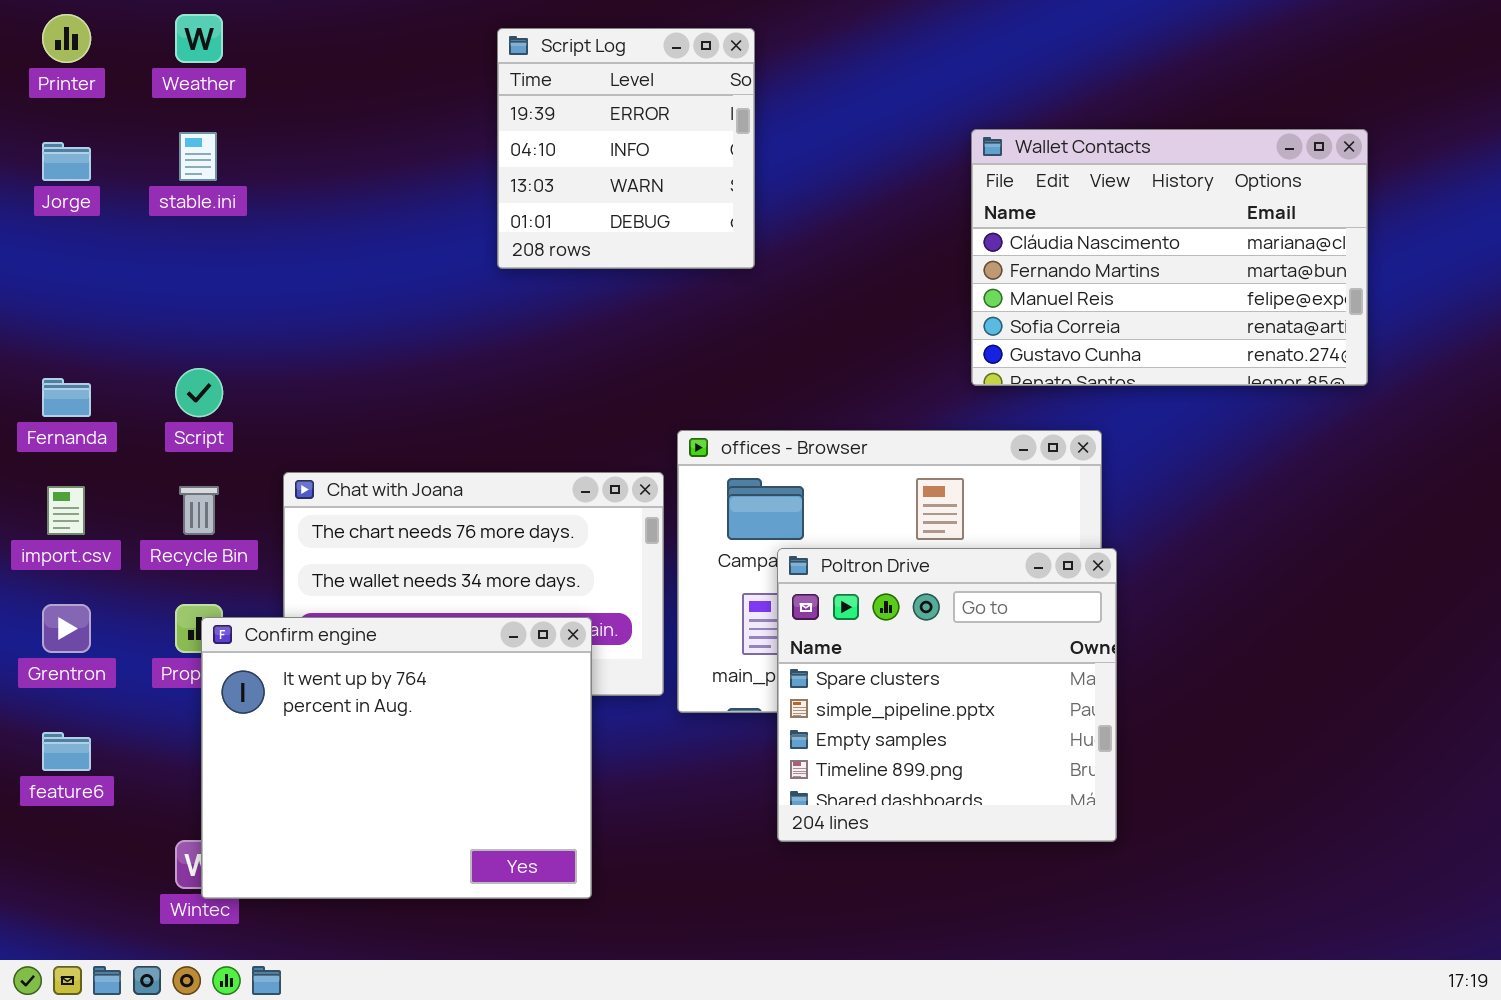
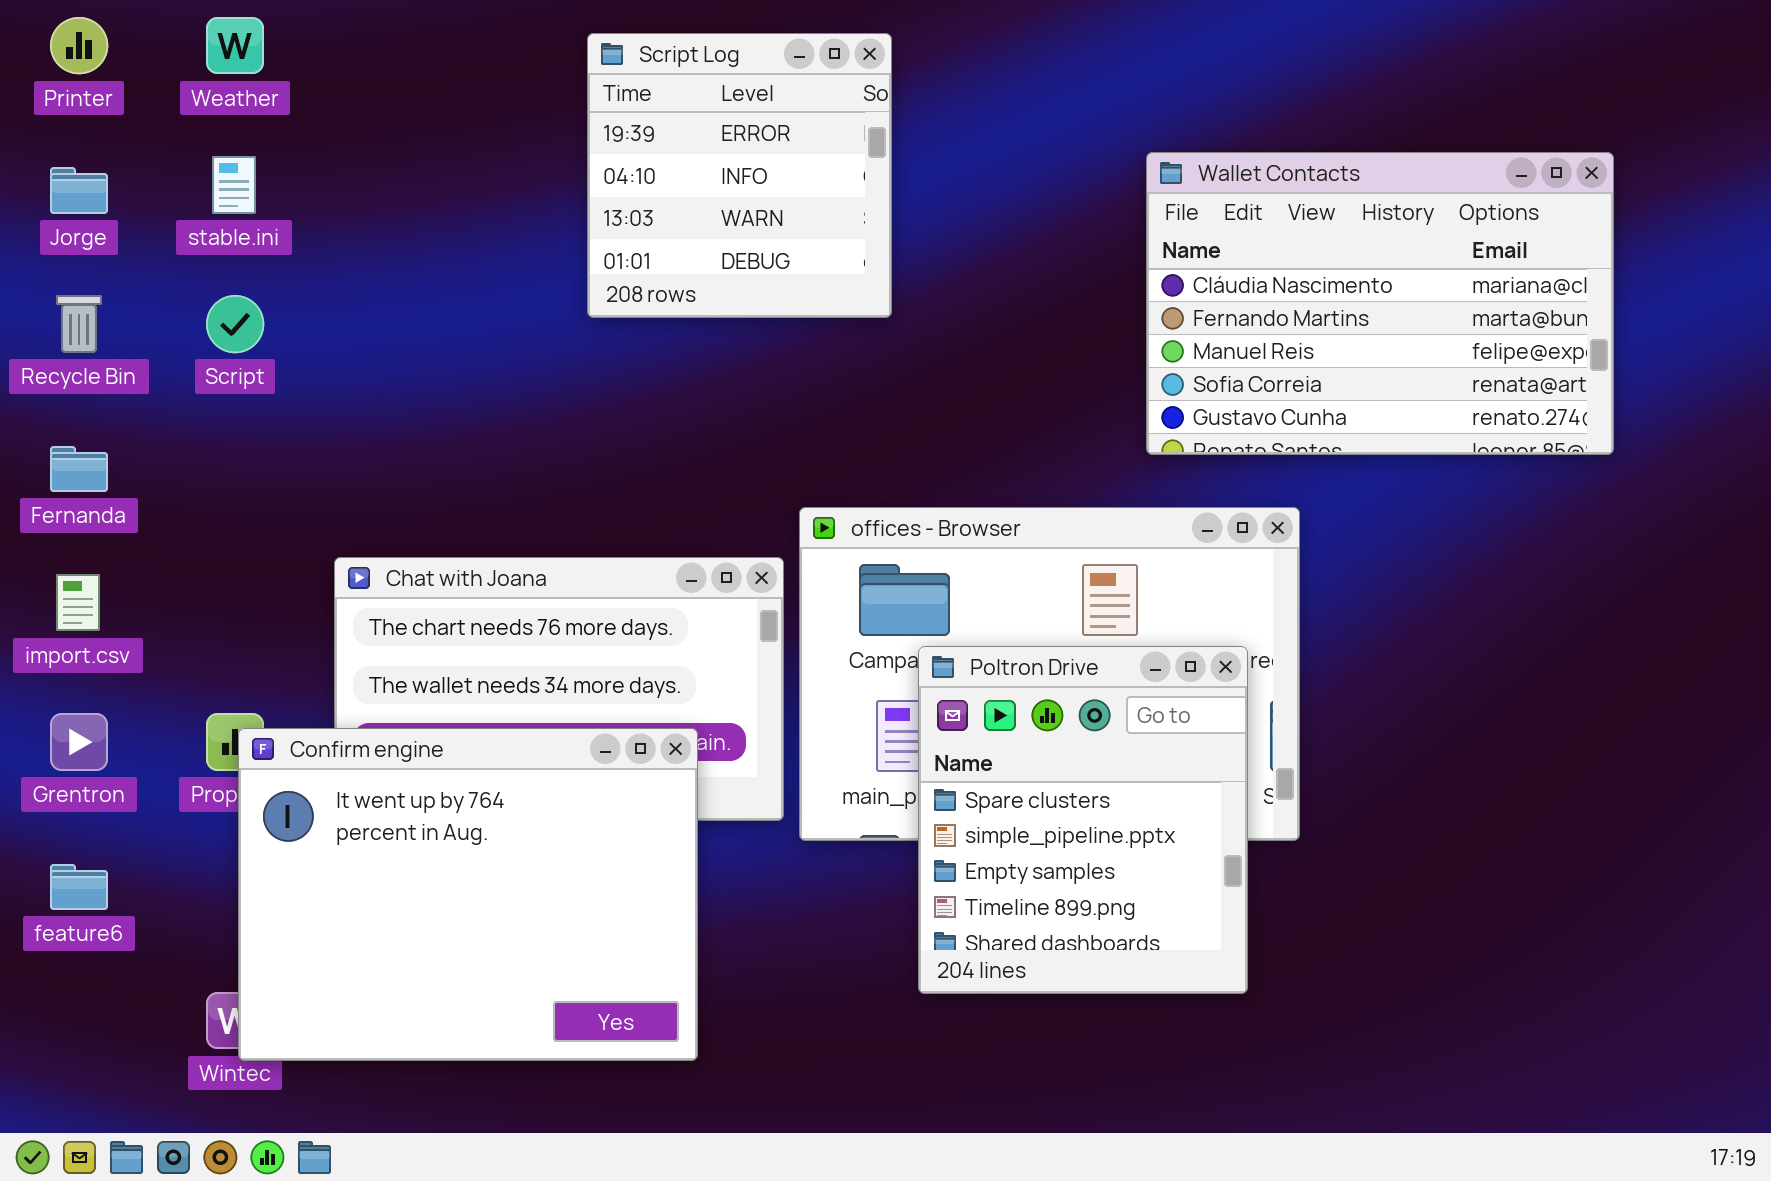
Script: [175,368,223,417] -> [206,295,264,353], moved
Recycle Bin: [179,486,219,535] -> [56,295,102,353], moved
Poltron Drive: [777,548,1117,842] -> [918,646,1248,994], resized

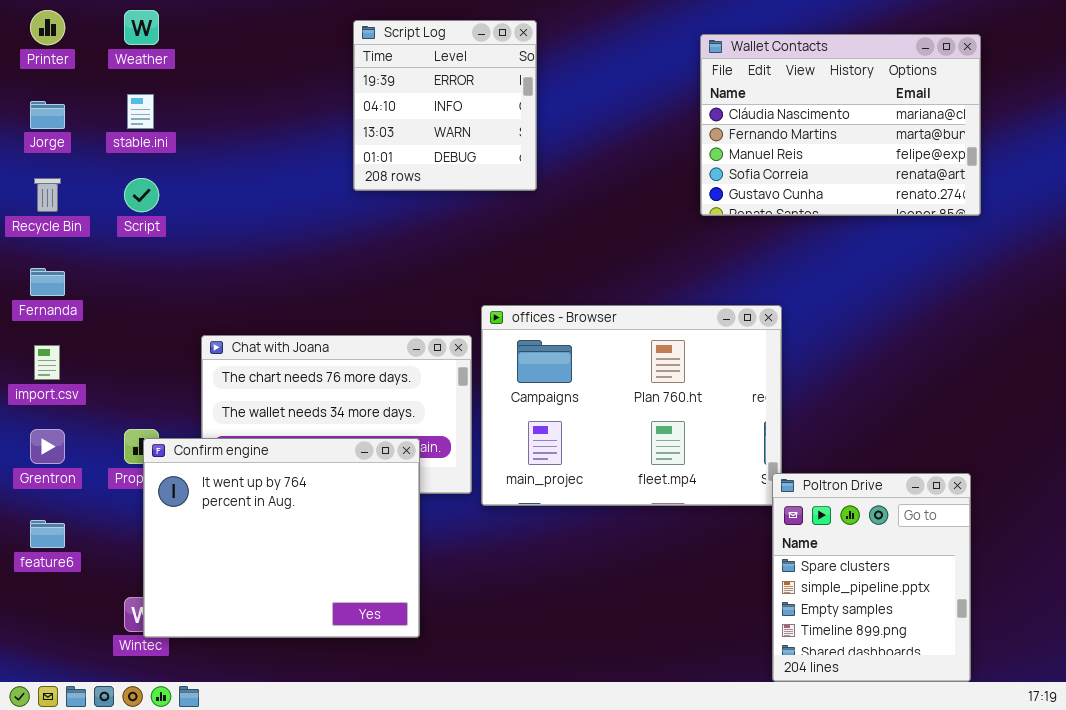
Wallet Contacts: [1146,152,1614,455] -> [700,34,981,216], moved
Poltron Drive: [918,646,1248,994] -> [772,473,971,682], moved

